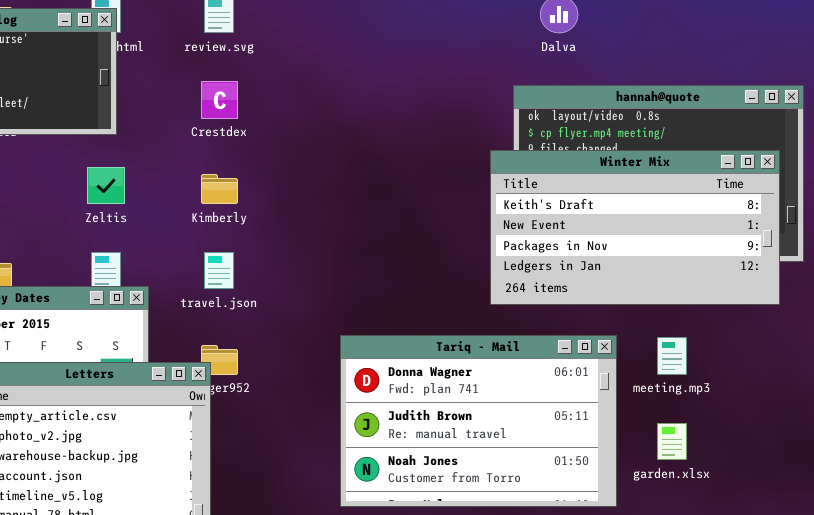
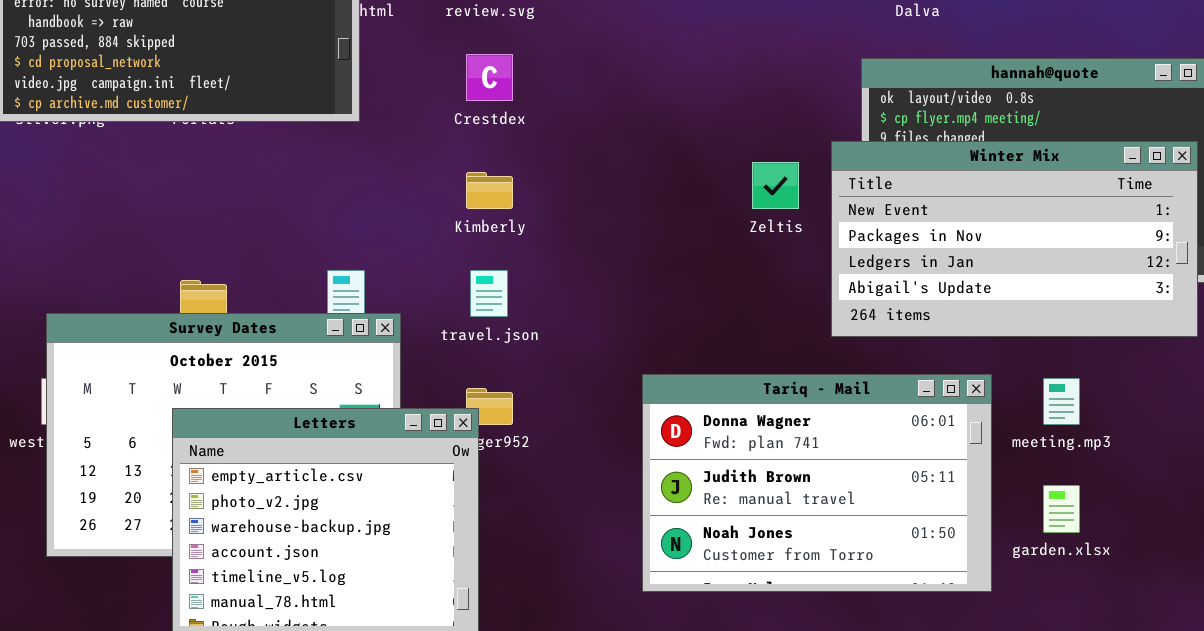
Winter Mix: [490,150,780,305] -> [831,141,1198,337], scrolled down 1 row
Zeltis: [87,167,125,204] -> [752,162,799,209], moved

